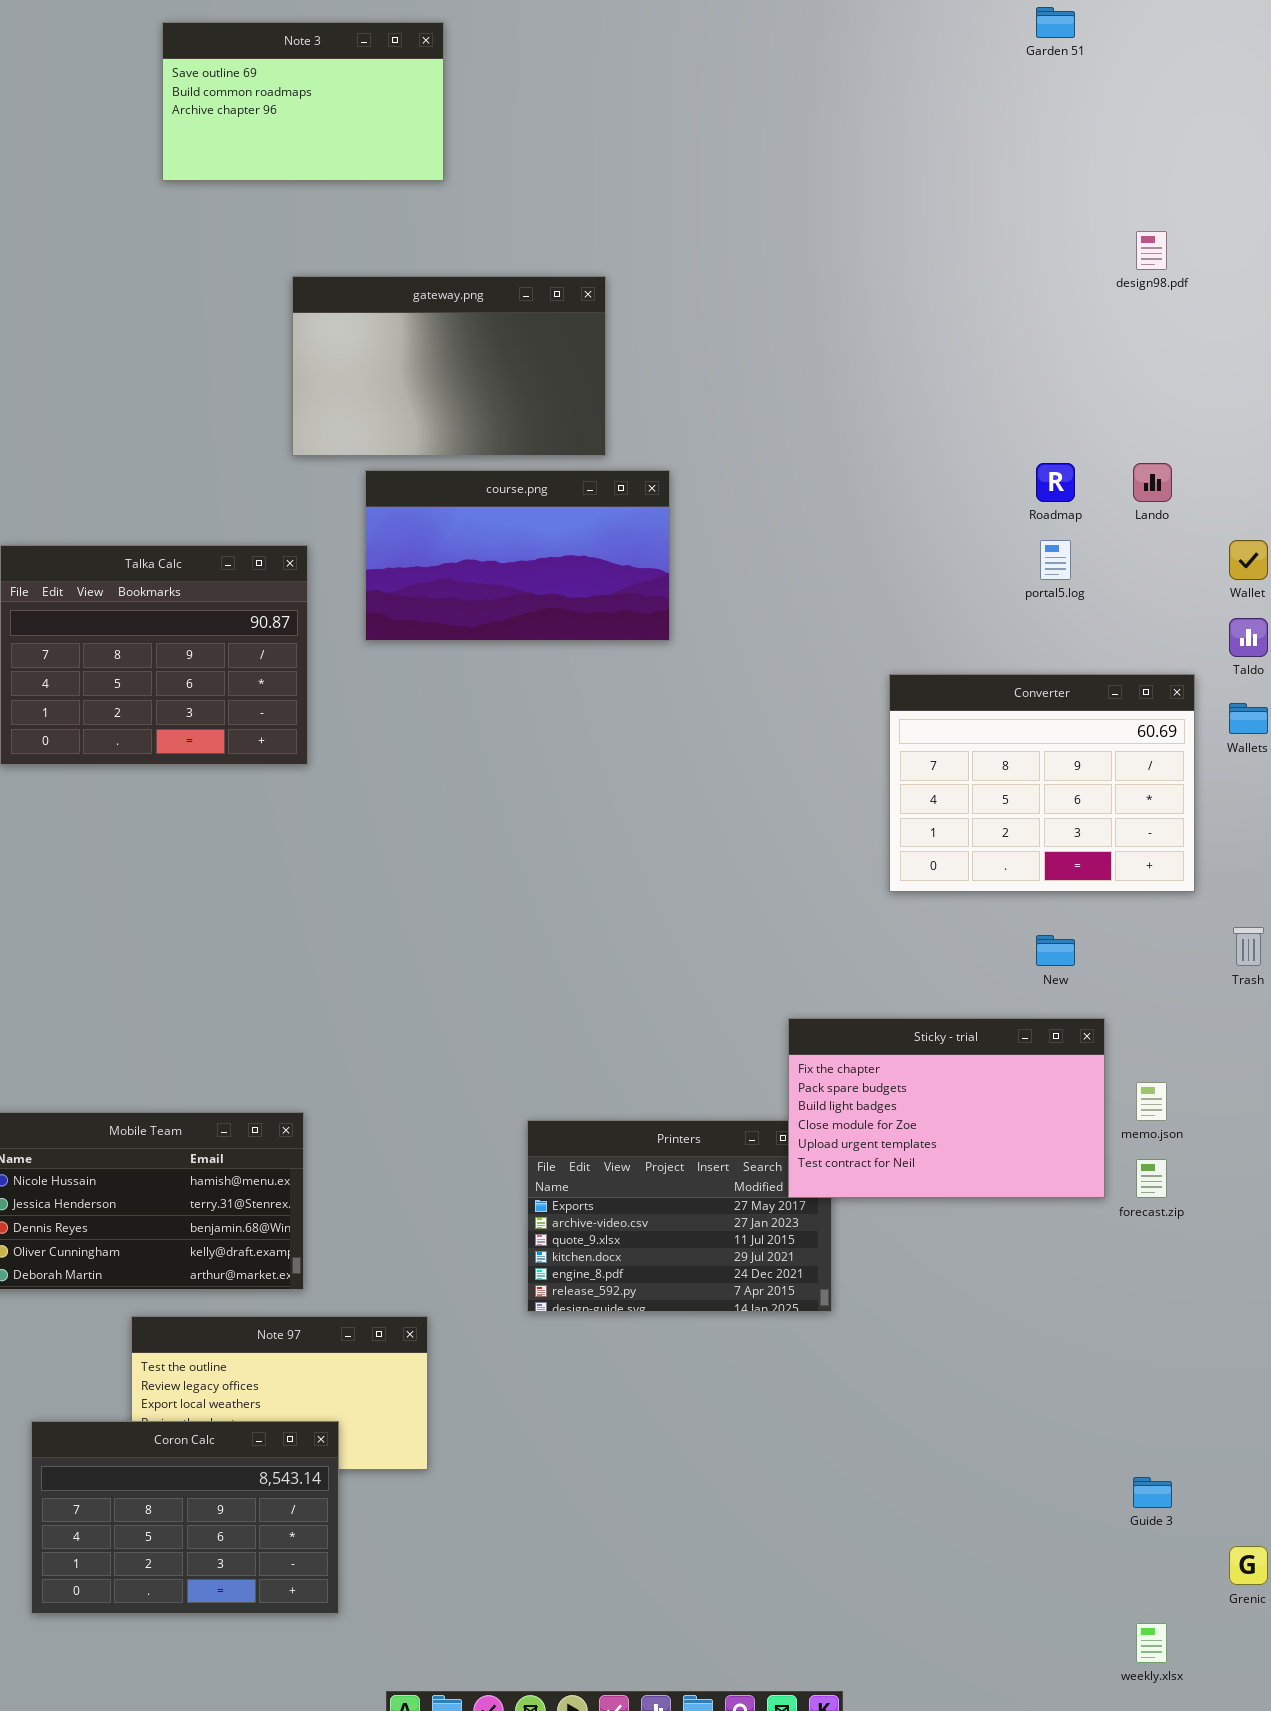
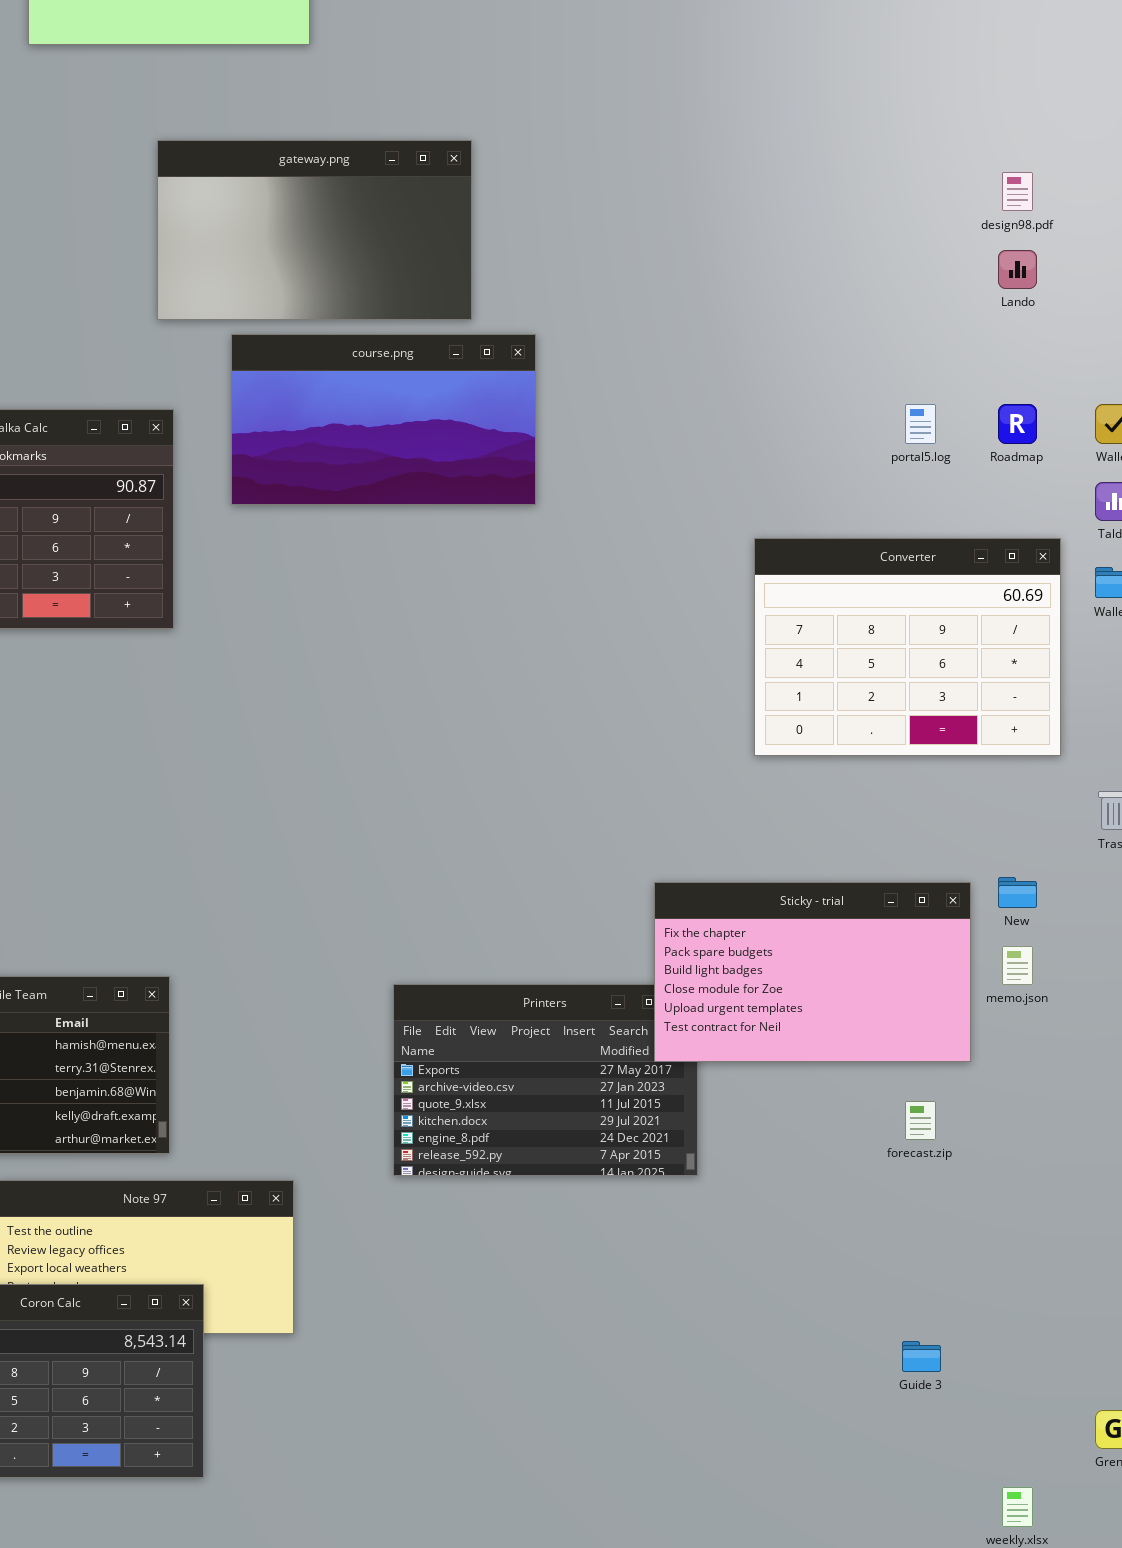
design98.pdf: [1136,231,1167,270] -> [1002,172,1033,211], moved
Roadmap: [1036,463,1075,502] -> [998,404,1037,444], moved
Lando: [1133,463,1172,502] -> [998,250,1037,289], moved
New: [1036,935,1075,966] -> [998,877,1037,908], moved
forecast.zip: [1136,1159,1167,1198] -> [905,1101,936,1140], moved
Guide 3: [1133,1477,1172,1508] -> [902,1341,941,1372], moved

